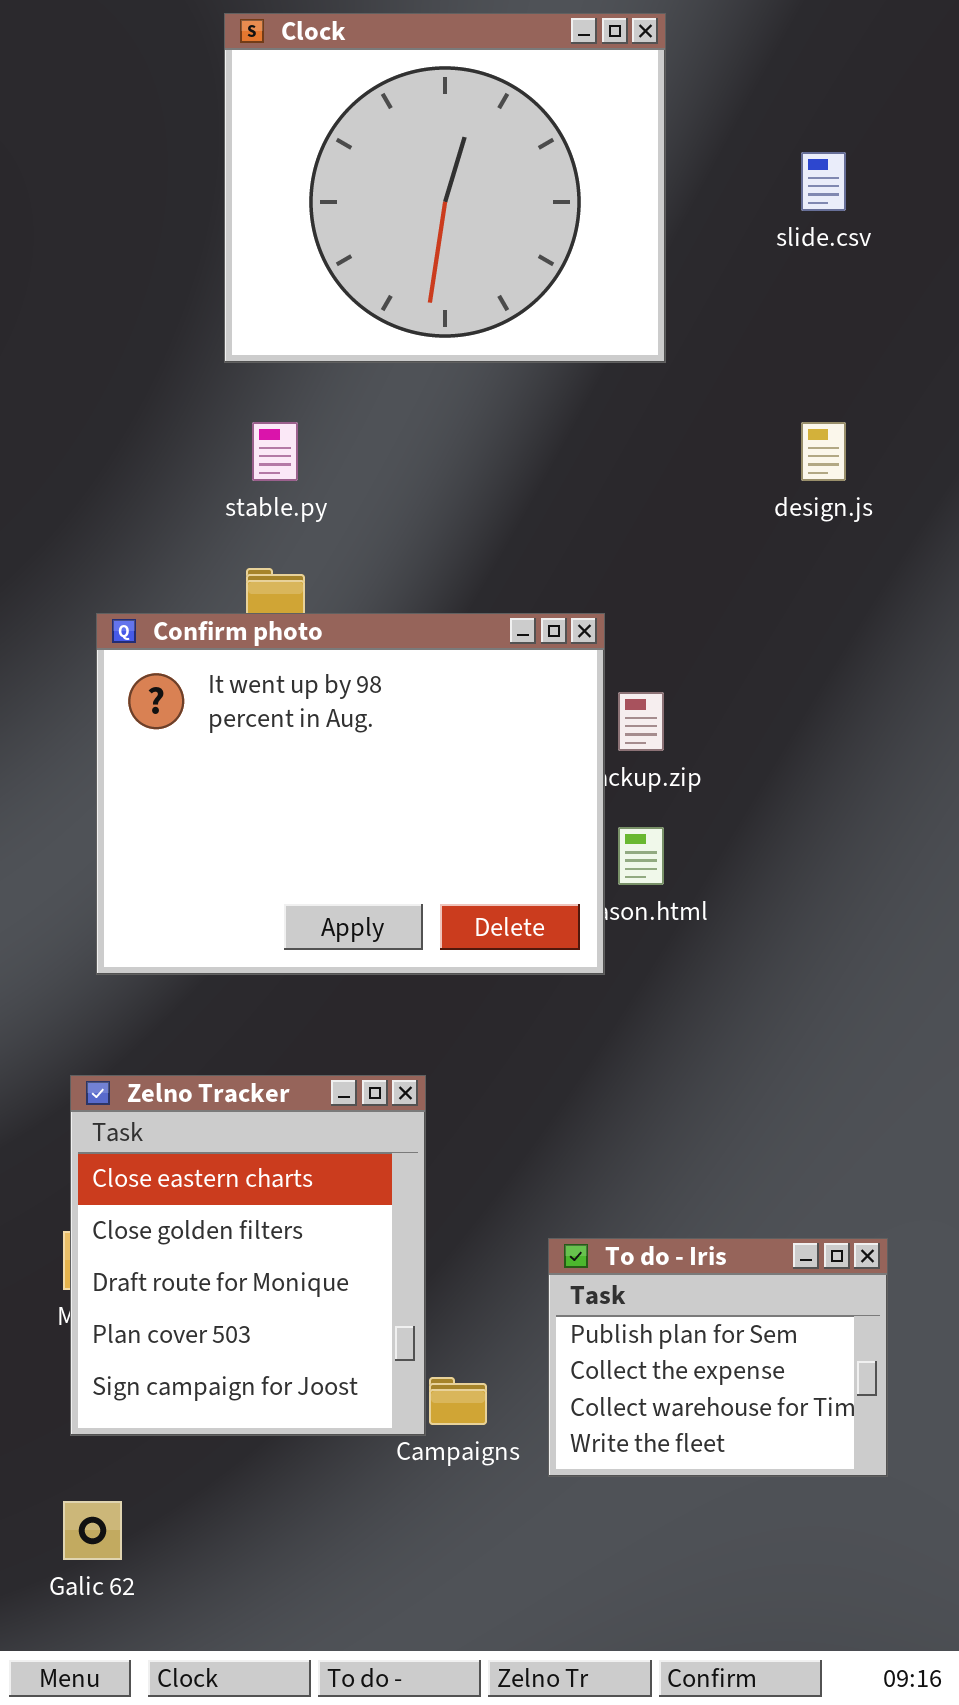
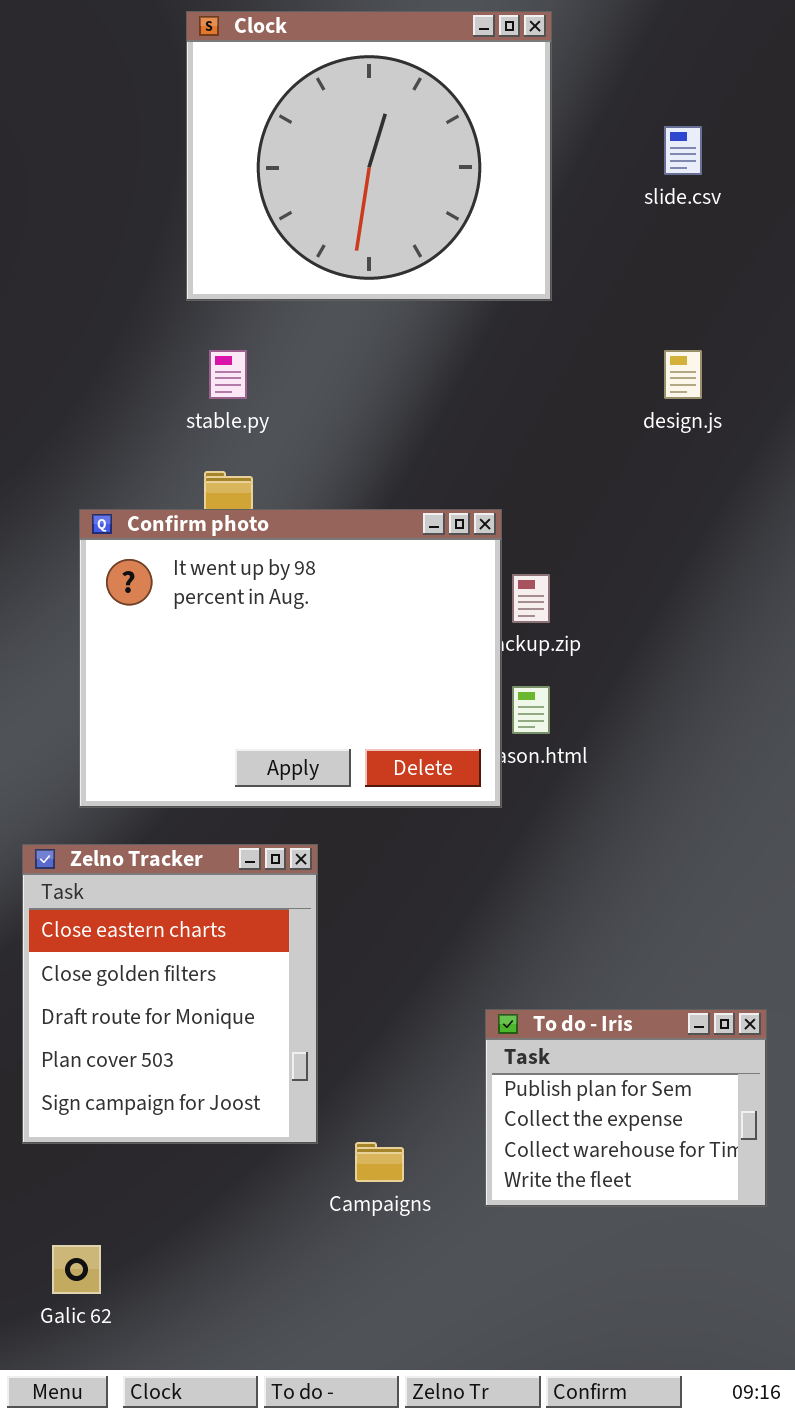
Zelno Tracker: [70,1075,426,1436] -> [22,844,318,1144], moved
To do - Iris: [548,1238,888,1477] -> [485,1009,767,1207], moved

